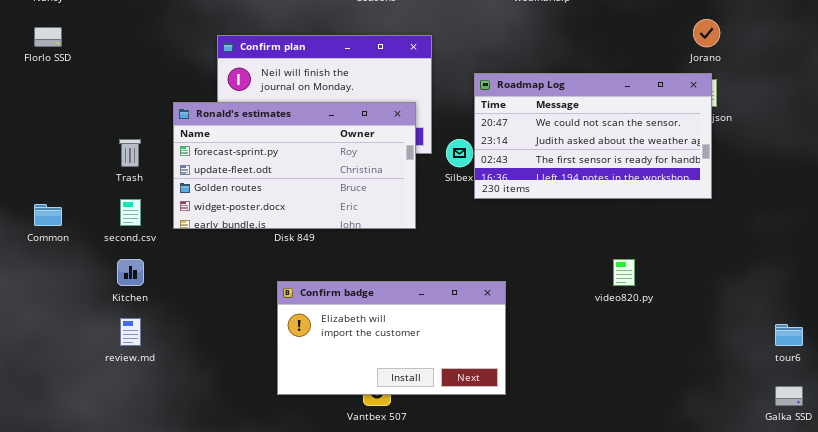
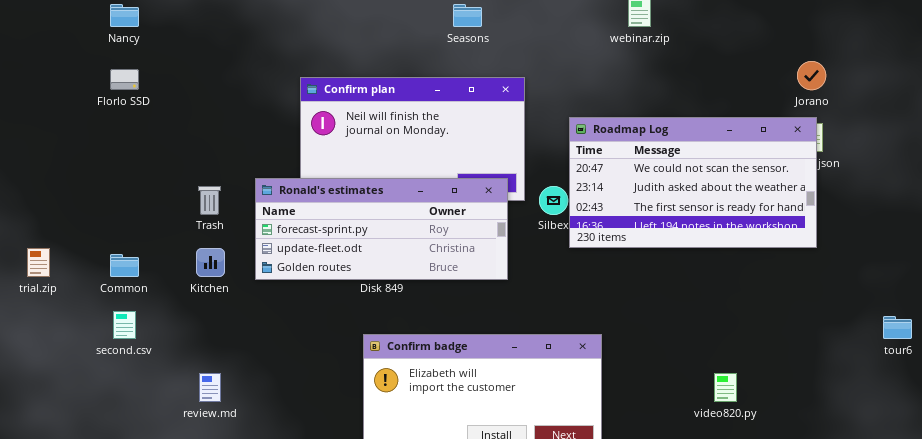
Ronald's estimates: [173,102,416,229] -> [255,178,508,280], resized
second.csv: [120,199,141,226] -> [113,311,136,339], moved
Kitchen: [117,259,144,286] -> [196,248,225,277], moved
video820.py: [613,259,635,286] -> [714,373,737,402], moved
tour6: [775,324,803,346] -> [883,316,912,339], moved

